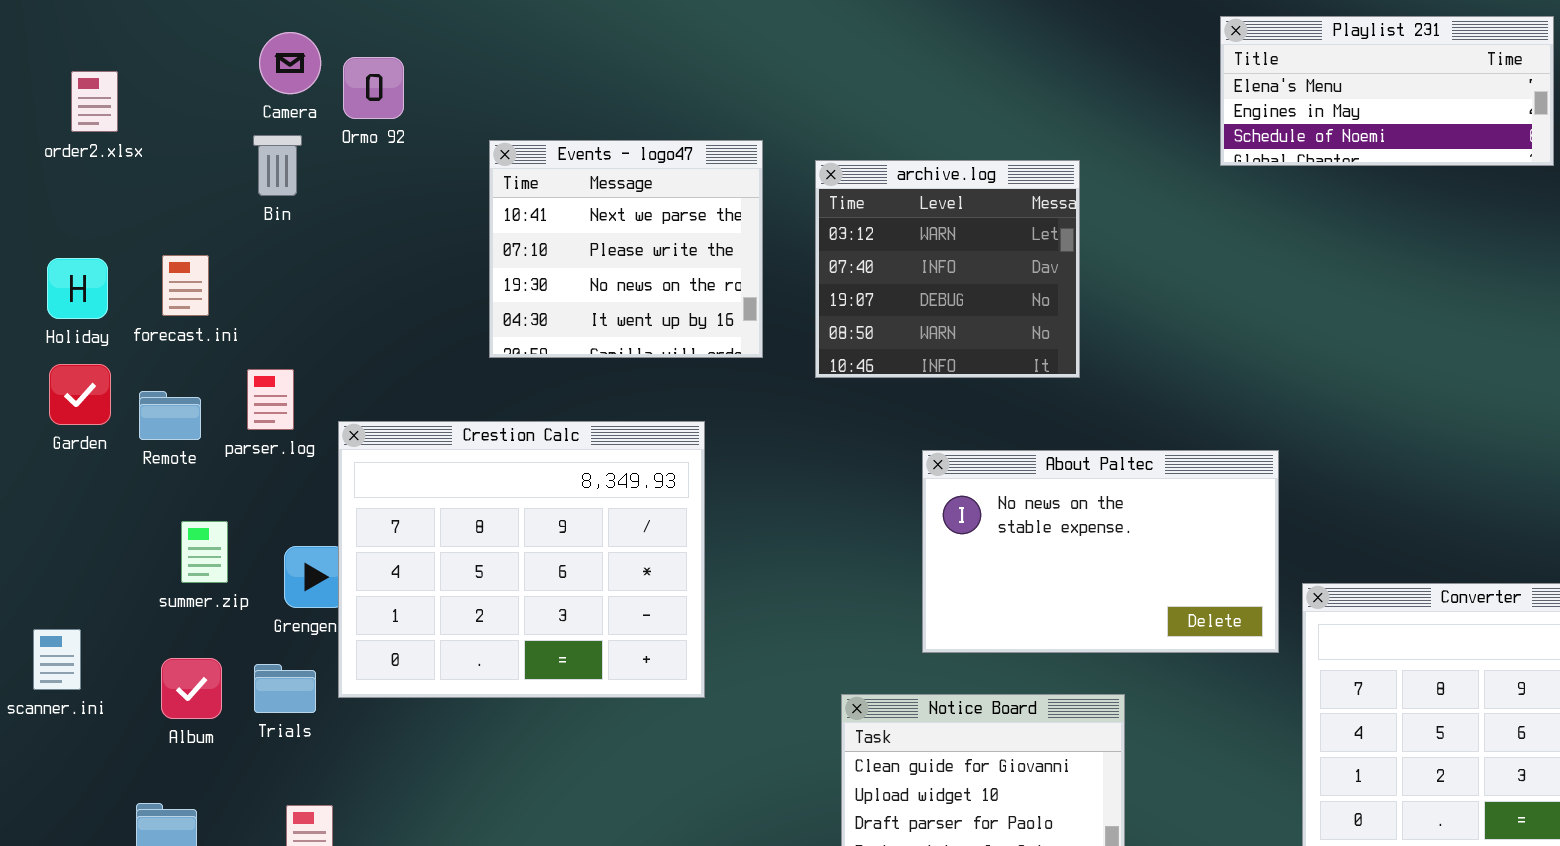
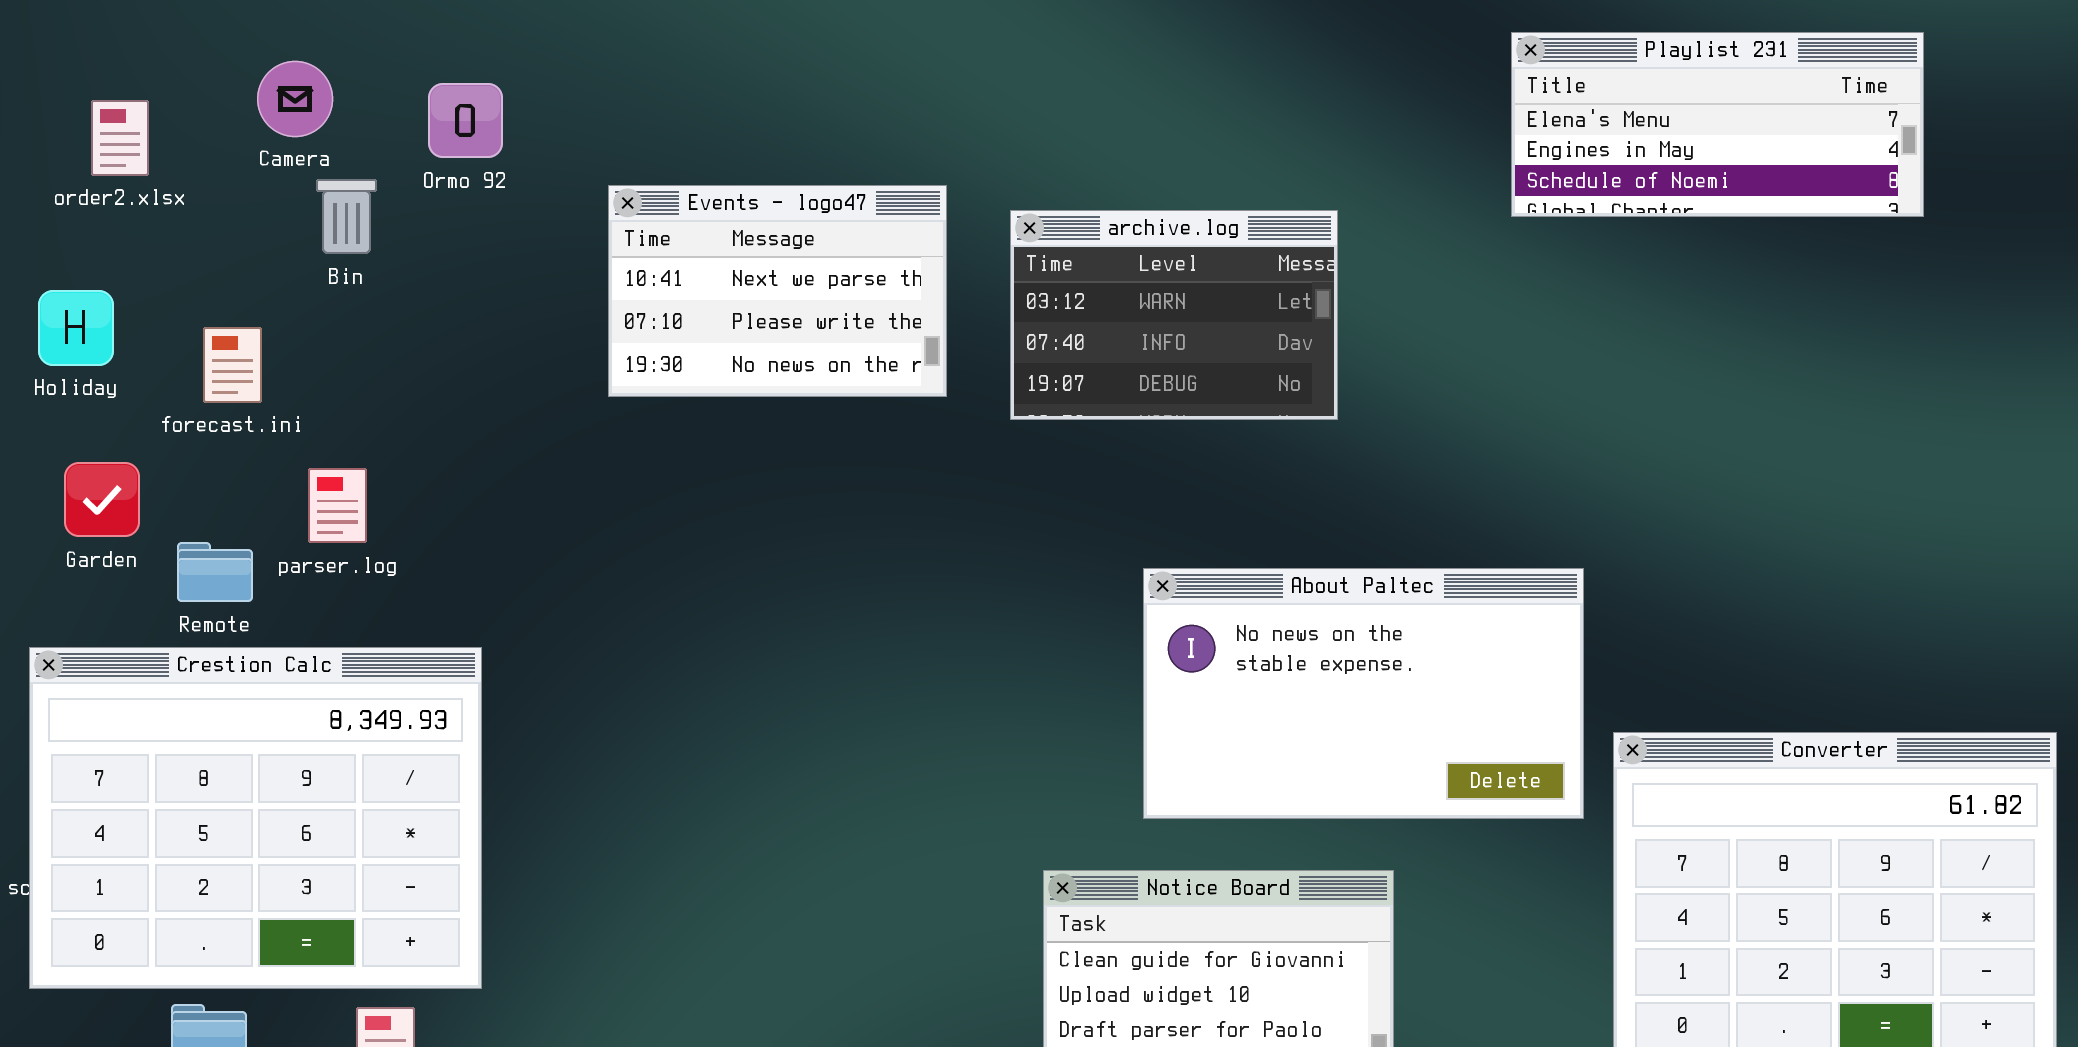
Camera: [259,32,321,94] -> [257,61,333,137], moved
Events - logo47: [489,140,763,358] -> [608,185,947,397], resized
archive.log: [815,160,1080,378] -> [1010,210,1338,420], resized
Holiday: [47,258,108,319] -> [38,290,114,366], moved
Remote: [139,391,201,440] -> [177,542,253,602], moved
Crestion Calc: [338,421,705,698] -> [29,647,482,989], moved

